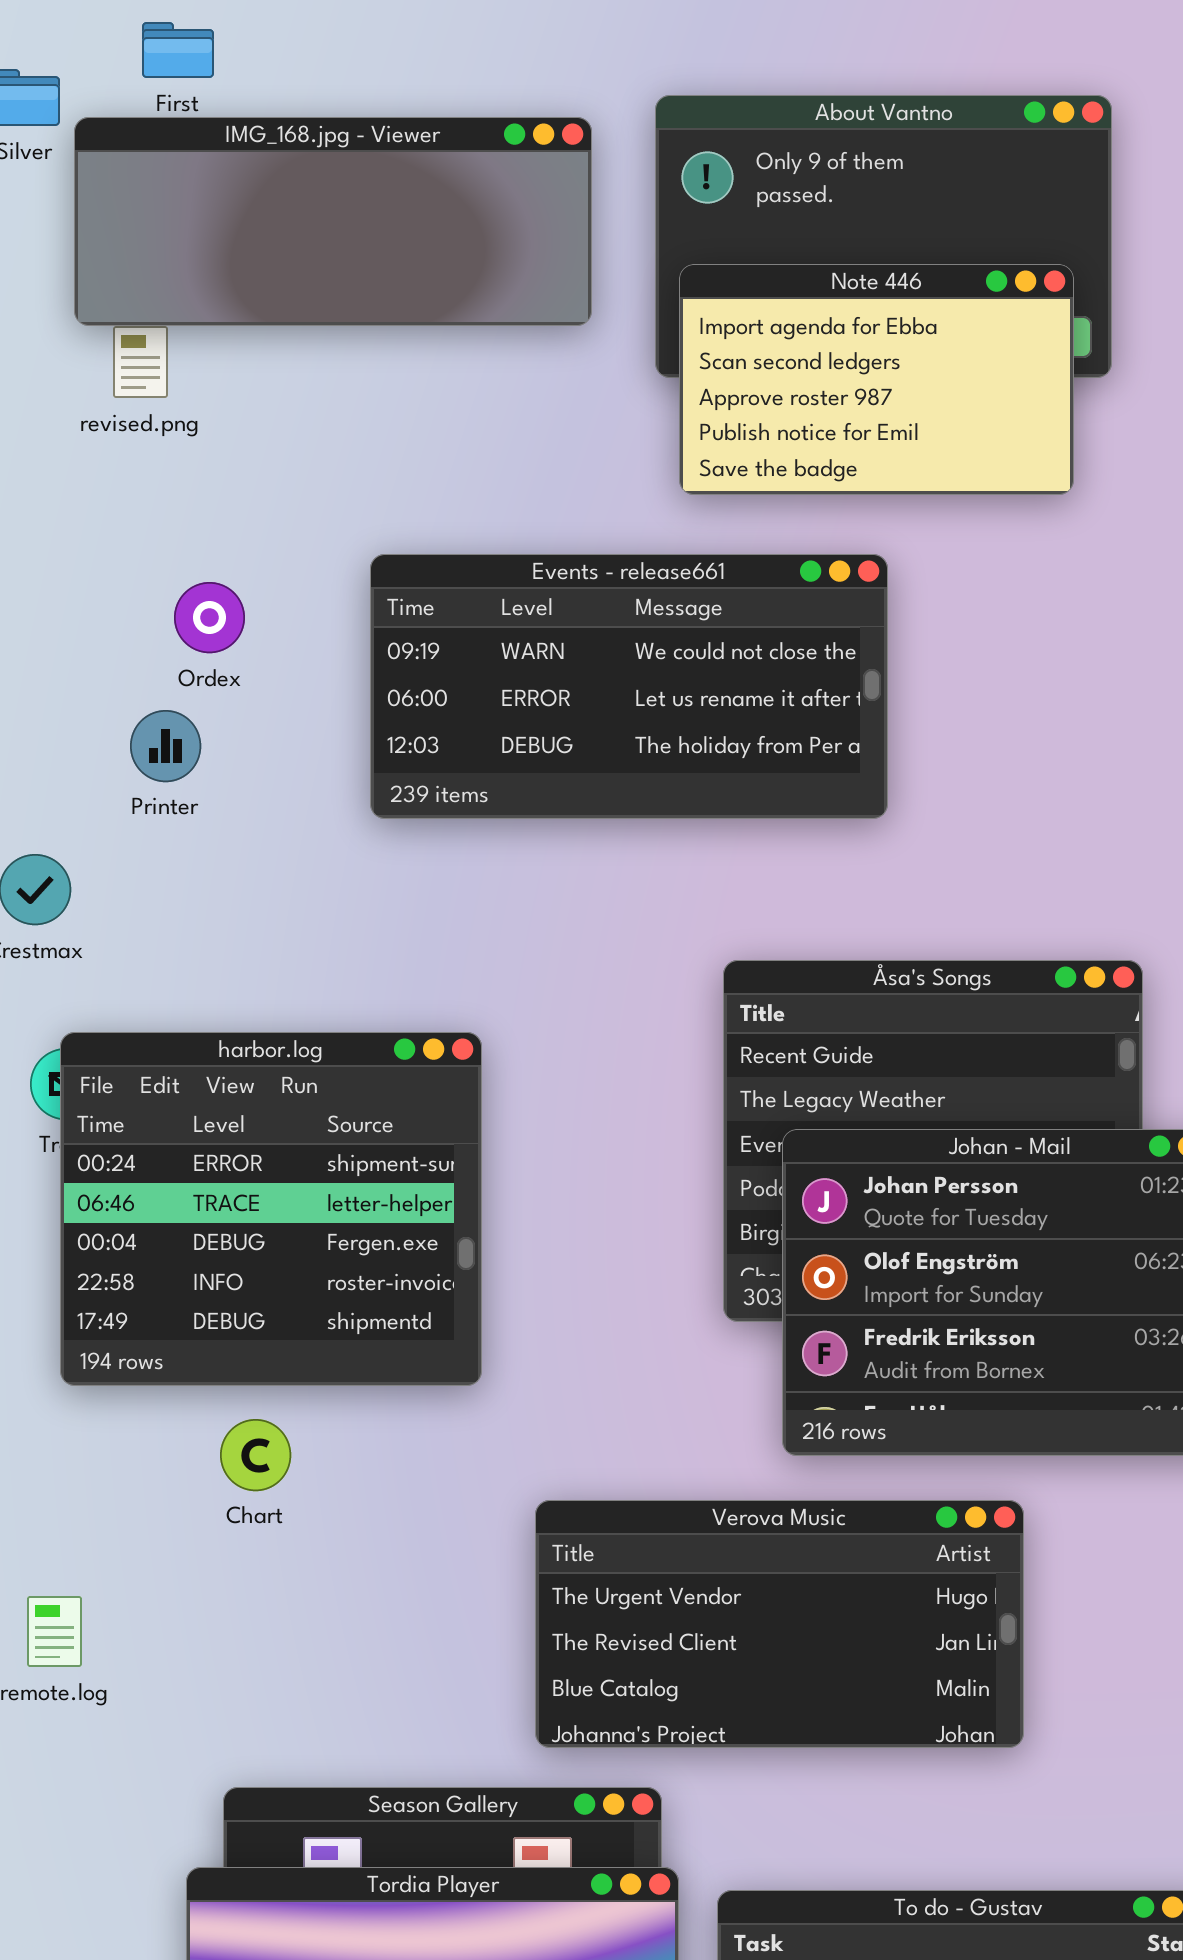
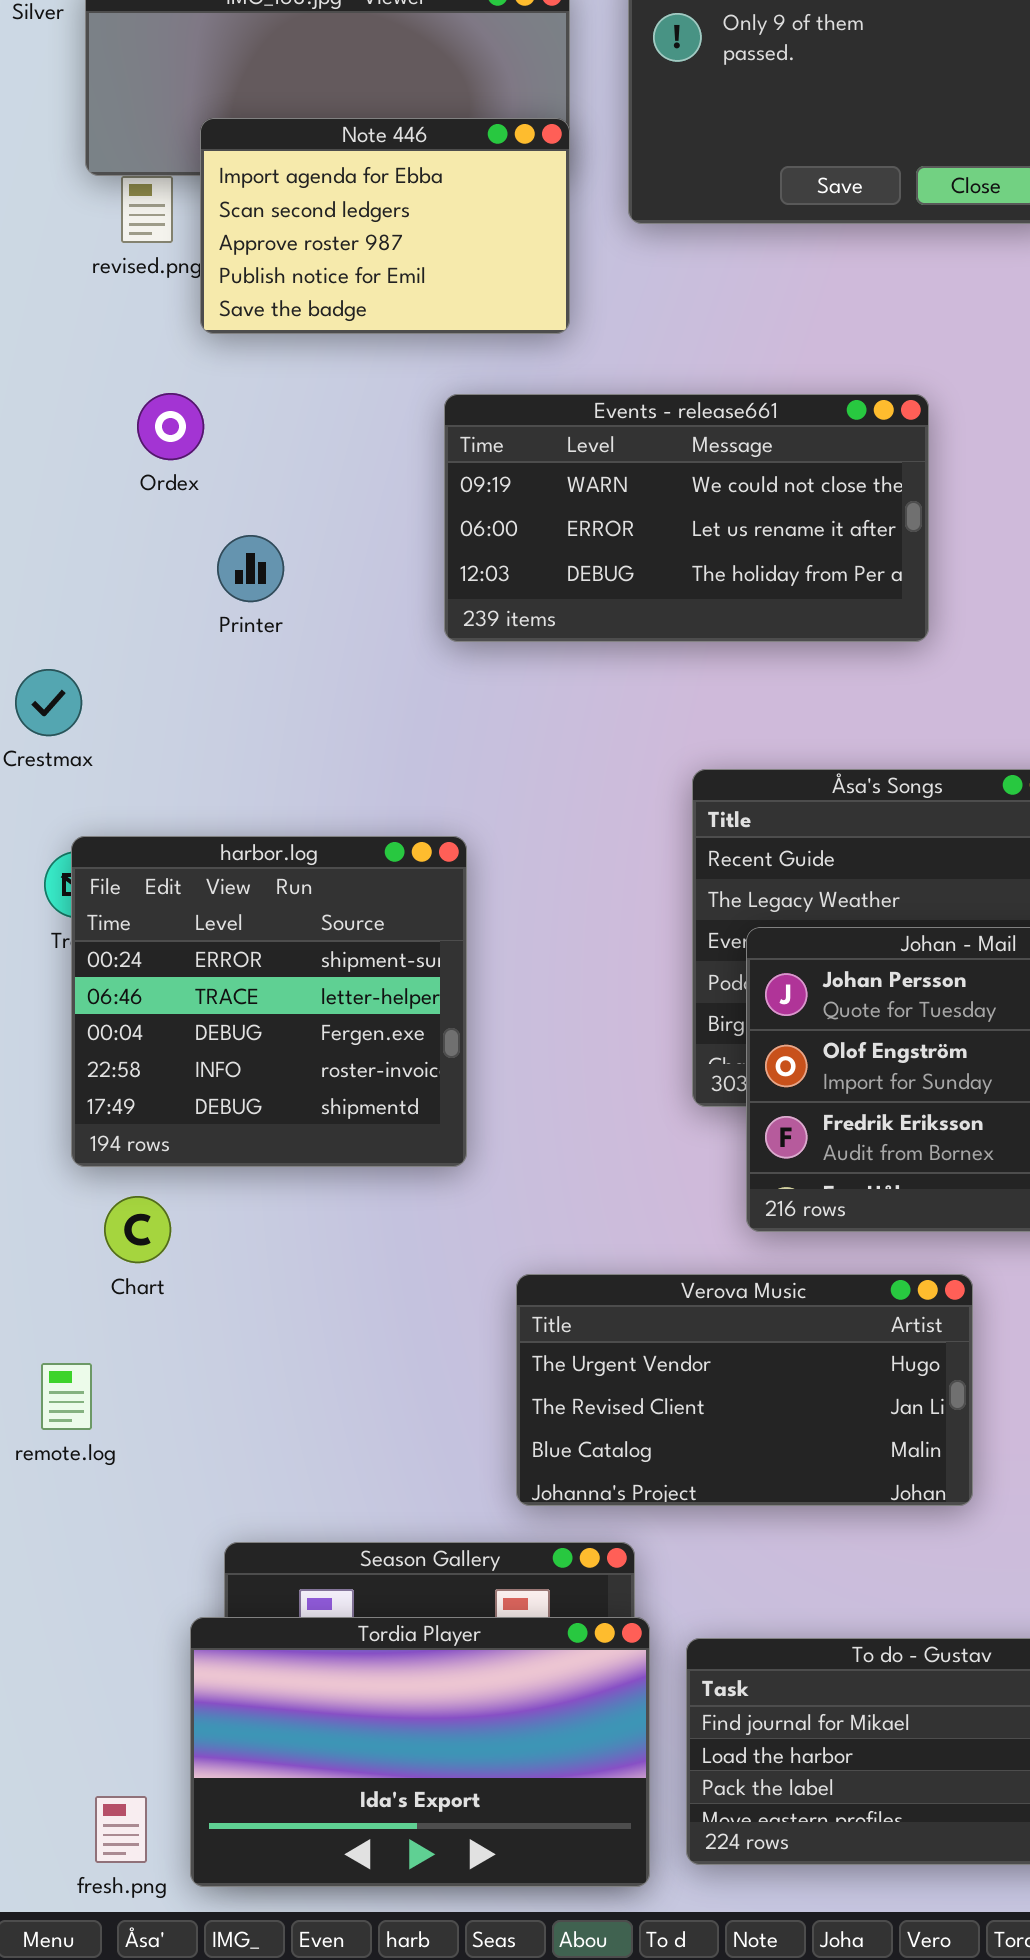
Note 446: [679,264,1074,495] -> [200,118,570,334], moved
Events - release661: [370,554,888,819] -> [444,394,929,642], moved
Ordex: [174,582,245,653] -> [137,393,204,460], moved
Printer: [130,710,201,782] -> [217,535,284,602], moved
Chart: [220,1419,291,1491] -> [104,1196,171,1263], moved

